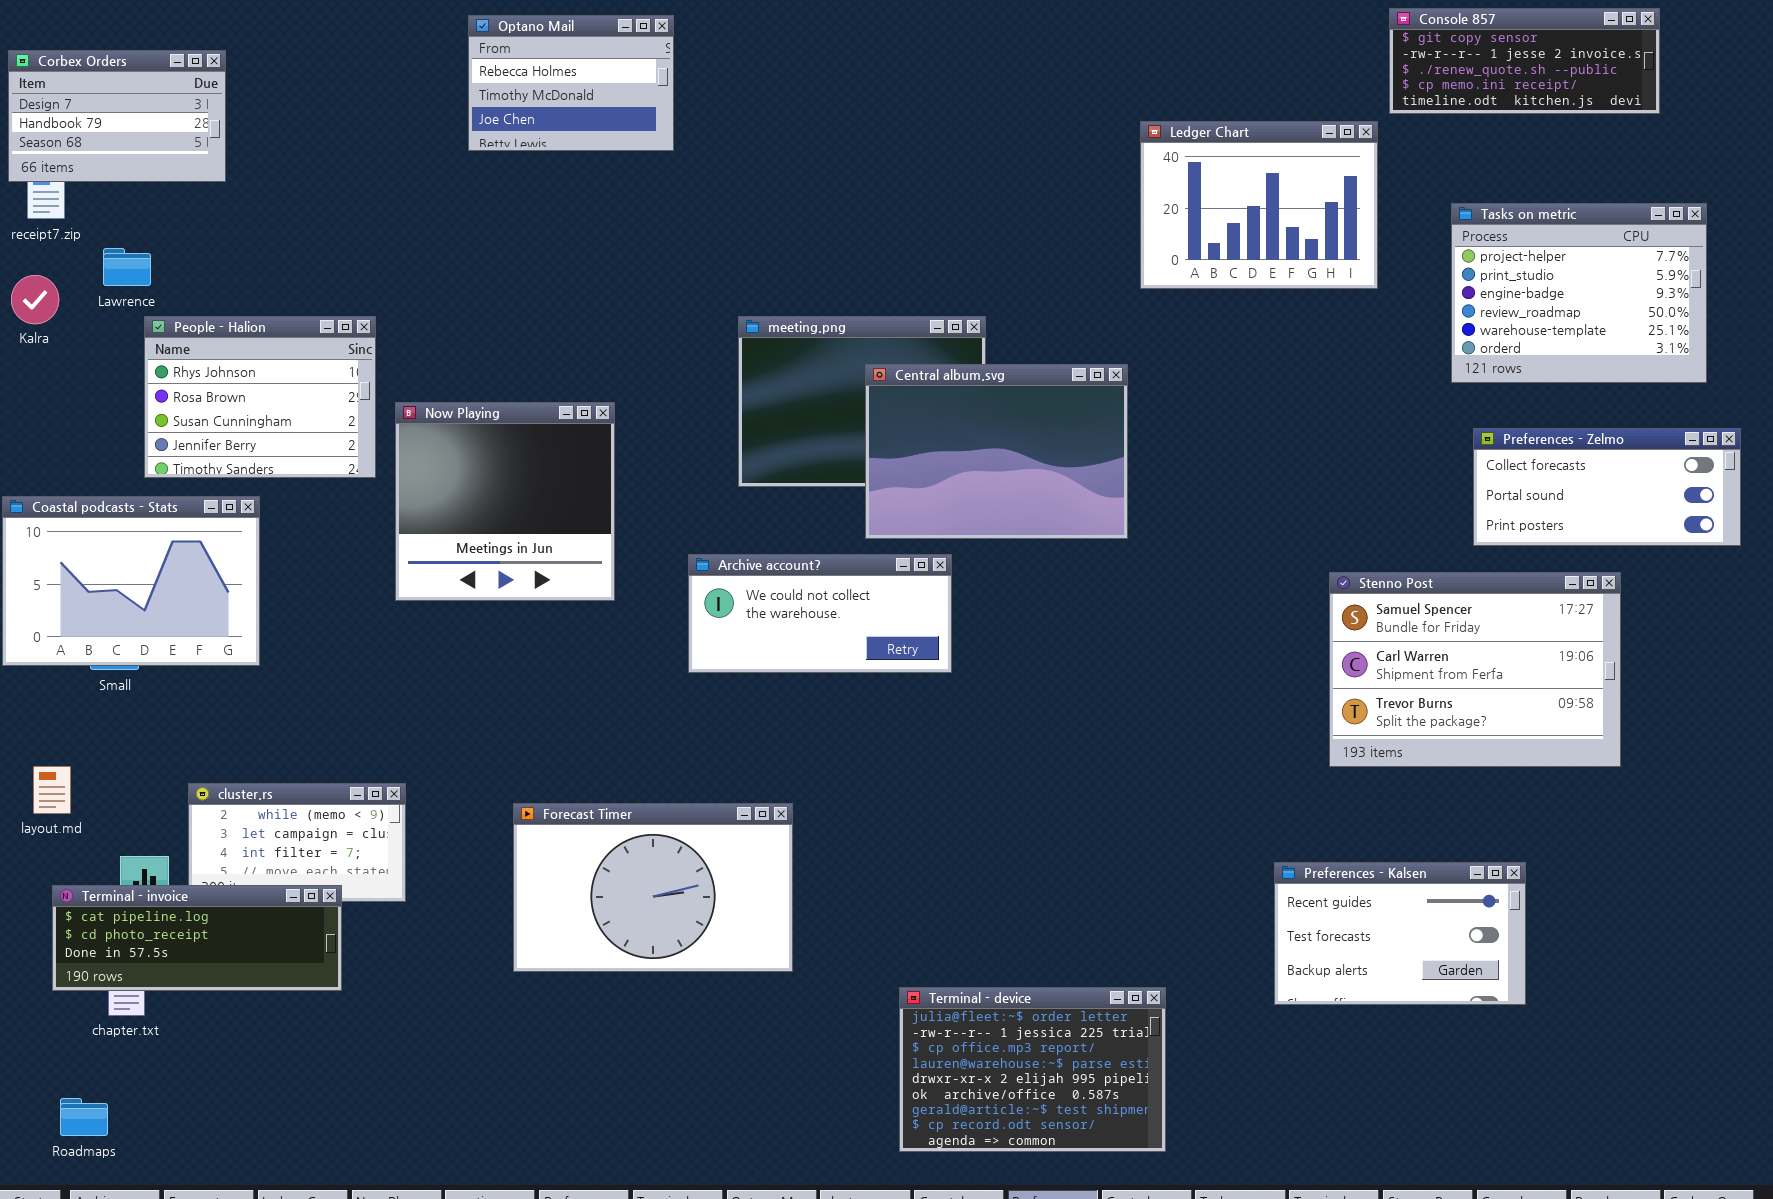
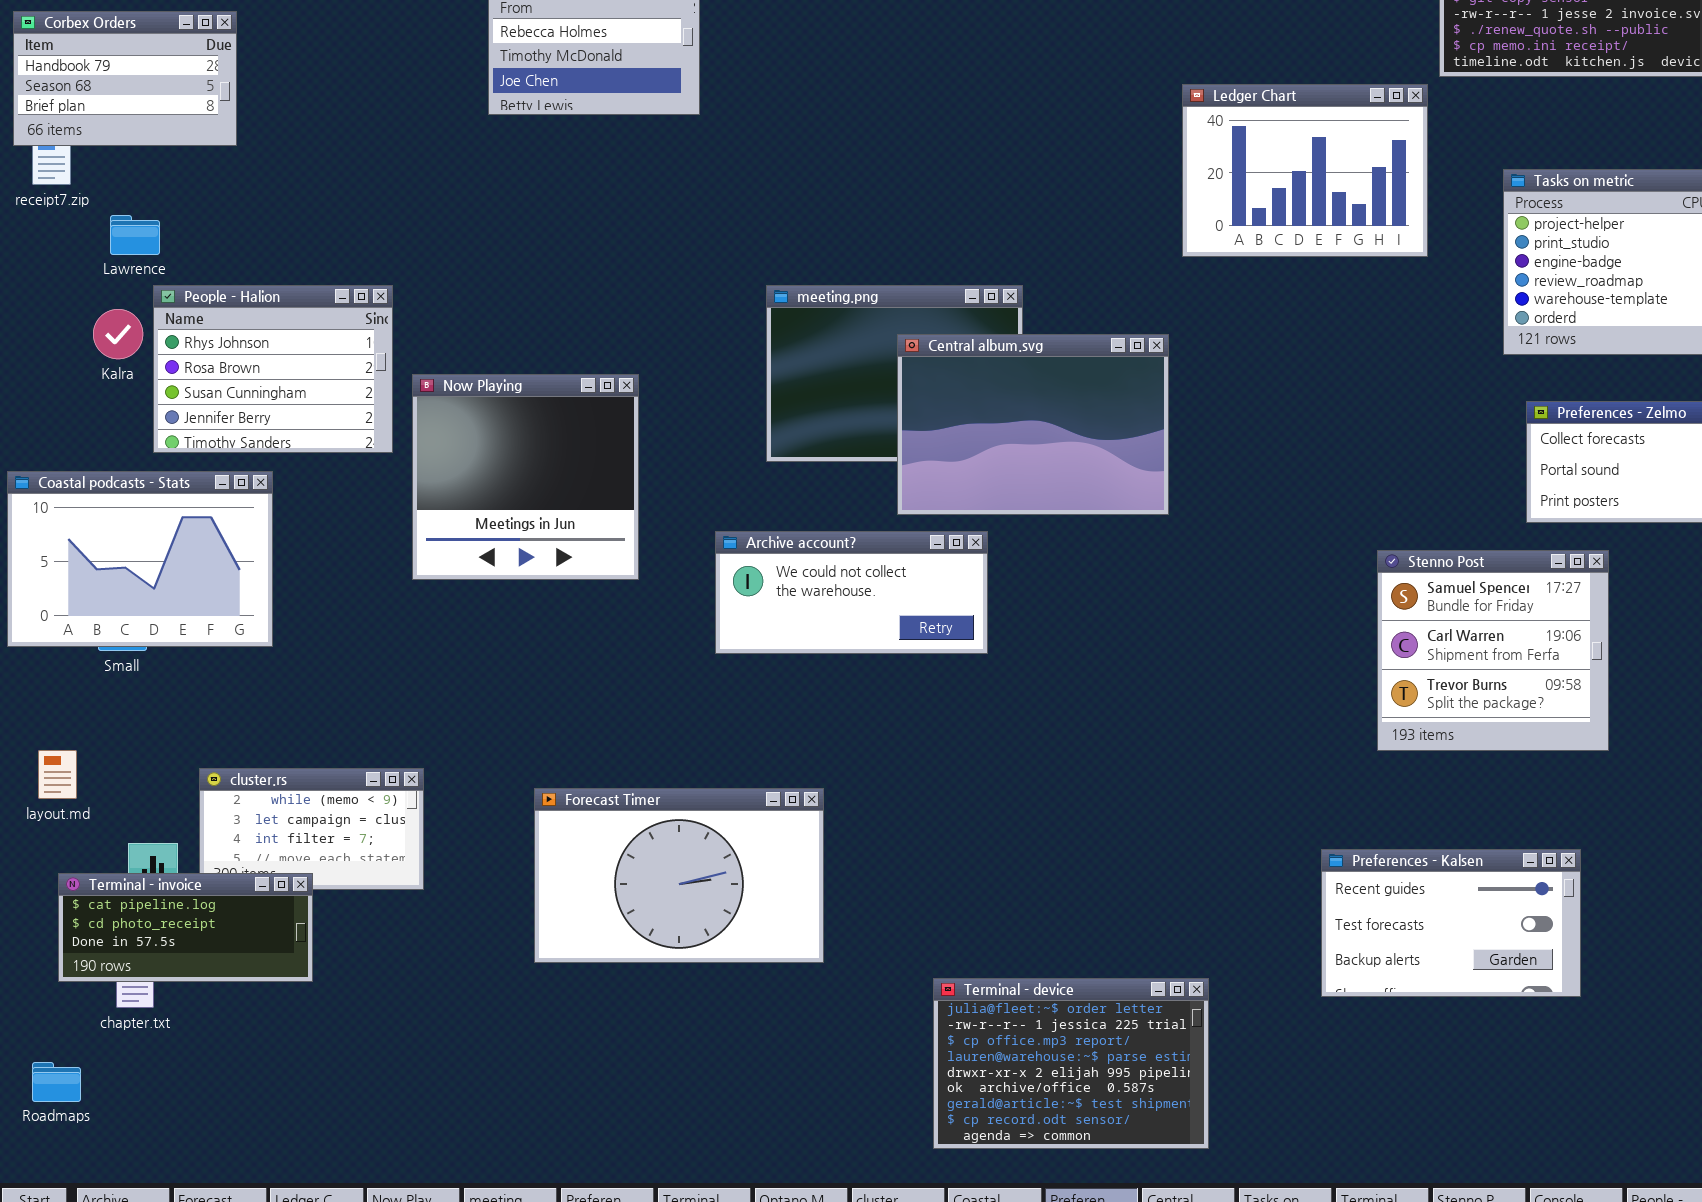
Corbex Orders: [8,50,226,182] -> [13,11,237,146], scrolled down 1 row
Kalra: [11,275,59,324] -> [93,309,143,359], moved
Stenno Post: [1329,572,1621,767] -> [1377,550,1609,751], resized
Terminal - invoice: [52,885,342,991] -> [58,873,313,982], resized
Roadmaps: [60,1098,108,1136] -> [32,1062,81,1102], moved

